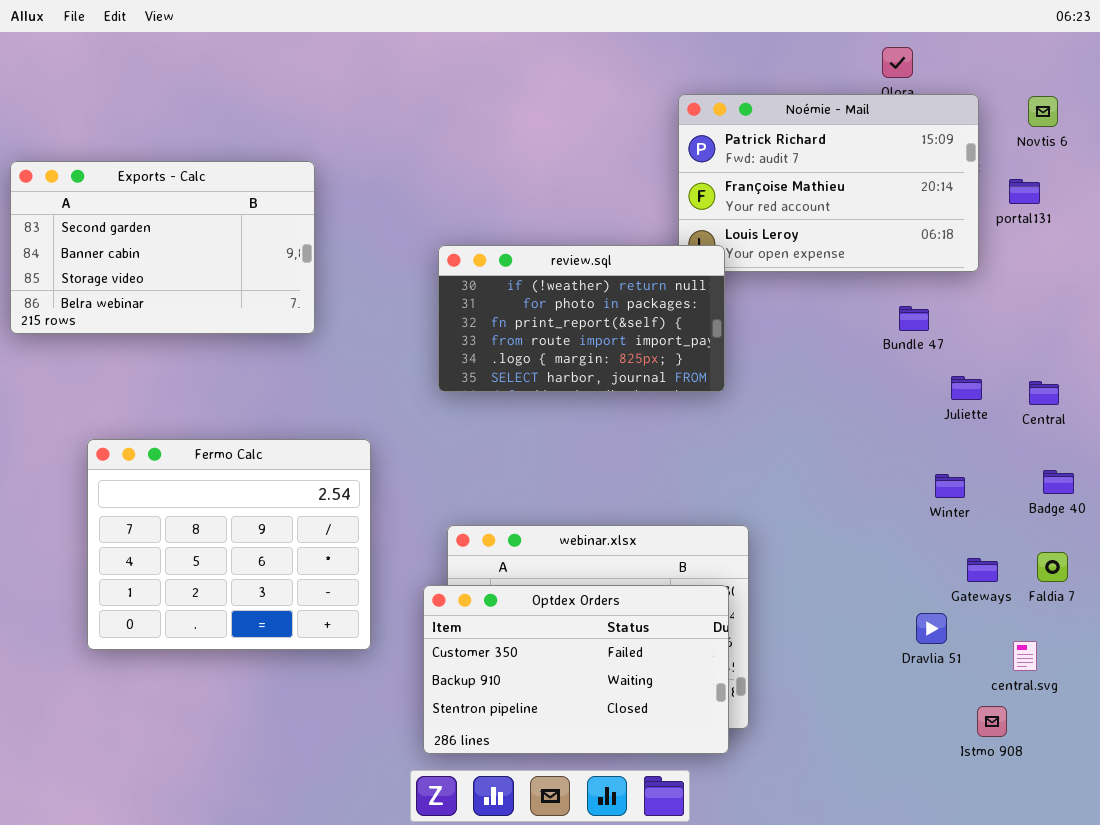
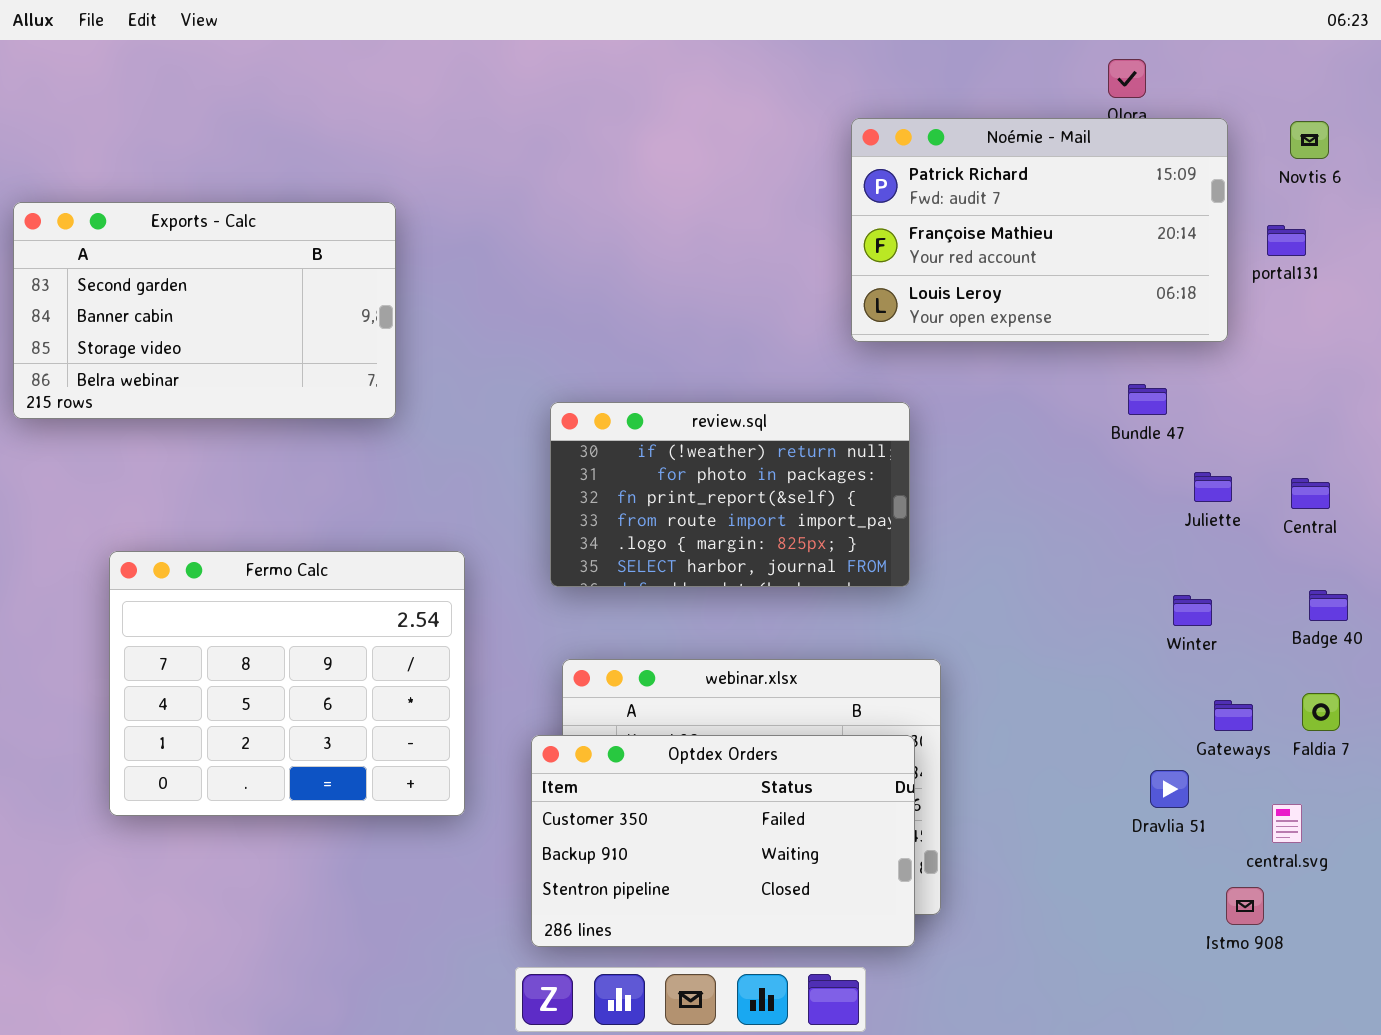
review.sql: [438,245,725,392] -> [550,402,910,587], moved

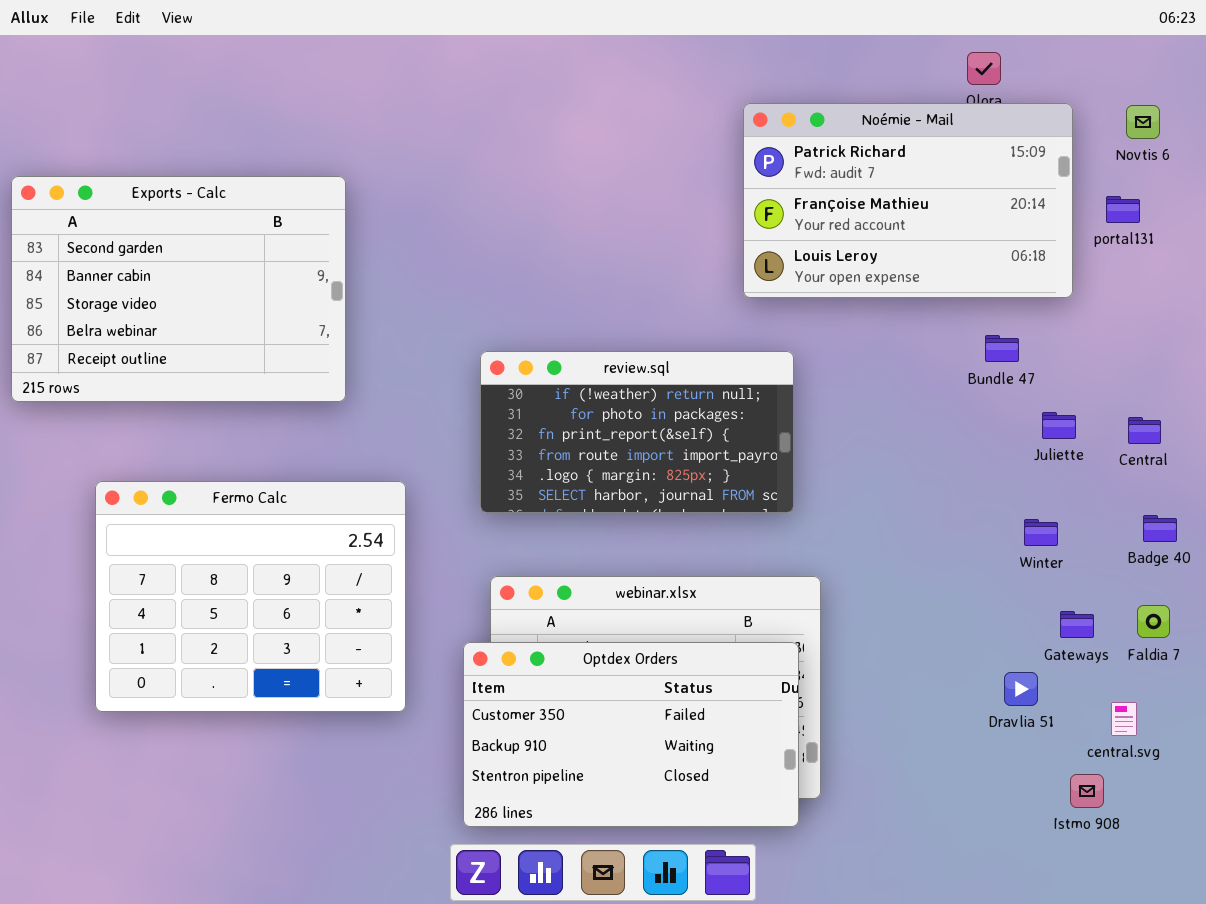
Exports - Calc: [13,202,396,419] -> [11,176,346,402], resized

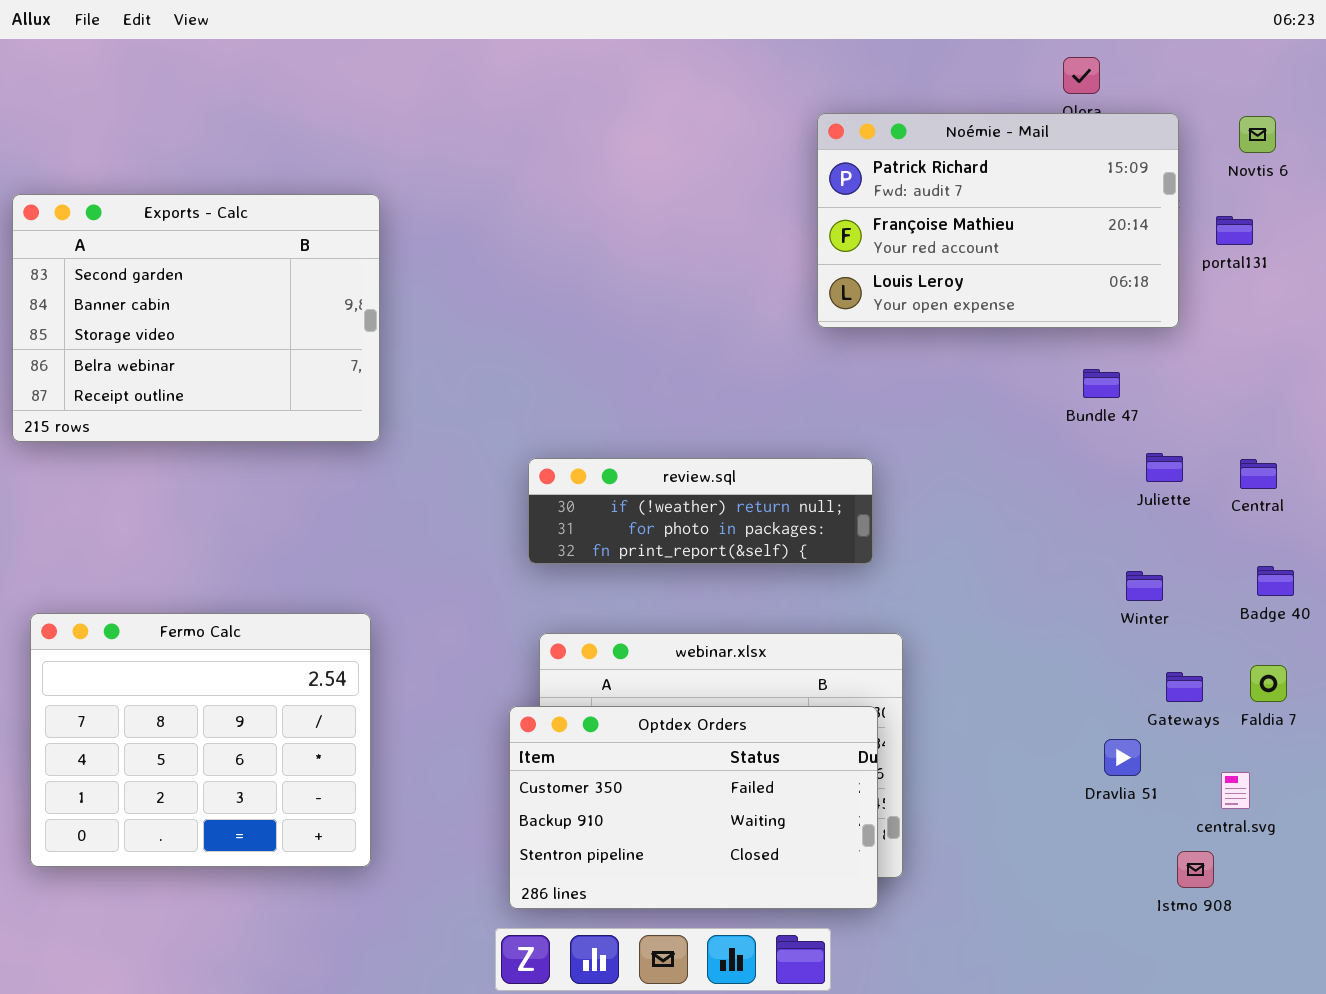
review.sql: [480,351,794,513] -> [528,458,873,564], resized
Fermo Calc: [95,481,406,712] -> [30,613,371,867], moved

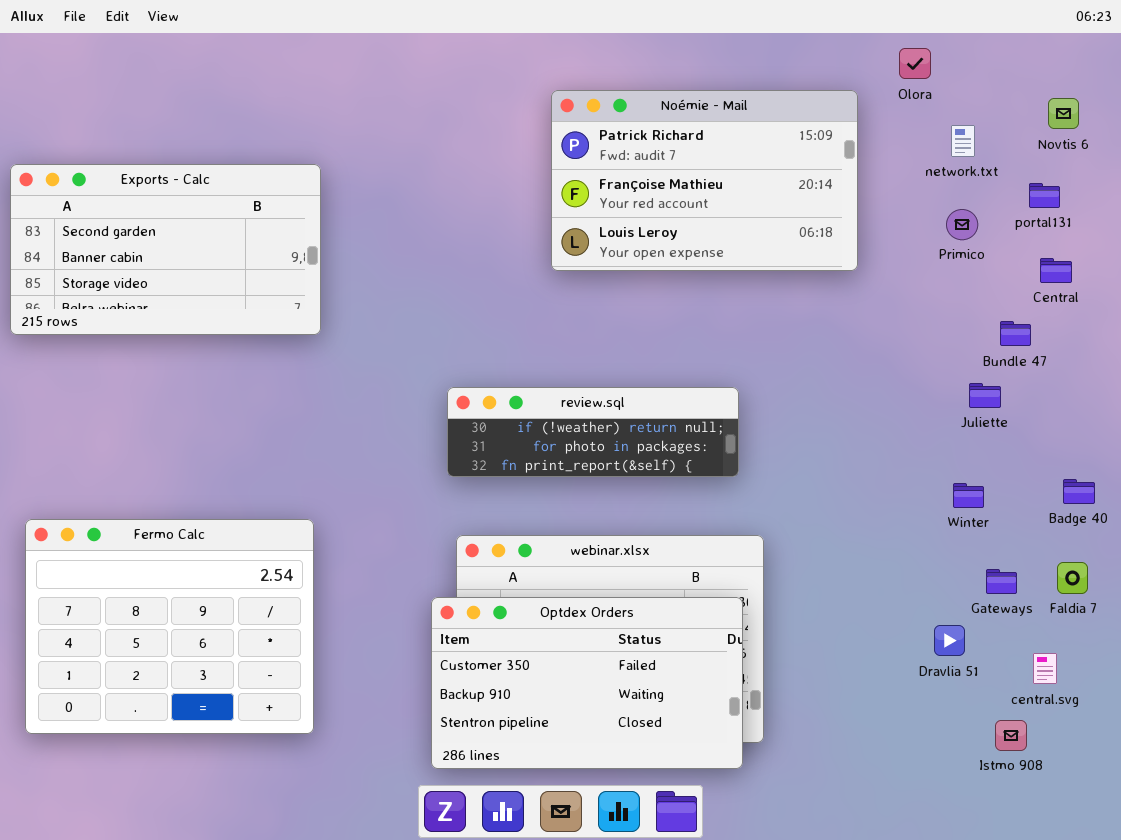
Noémie - Mail: [817,113,1179,328] -> [551,90,858,271], moved
Exports - Calc: [12,194,380,442] -> [10,164,321,335], resized
Bundle 47: [1083,369,1120,398] -> [1000,321,1031,346], moved
Central: [1240,459,1277,489] -> [1040,258,1072,283], moved

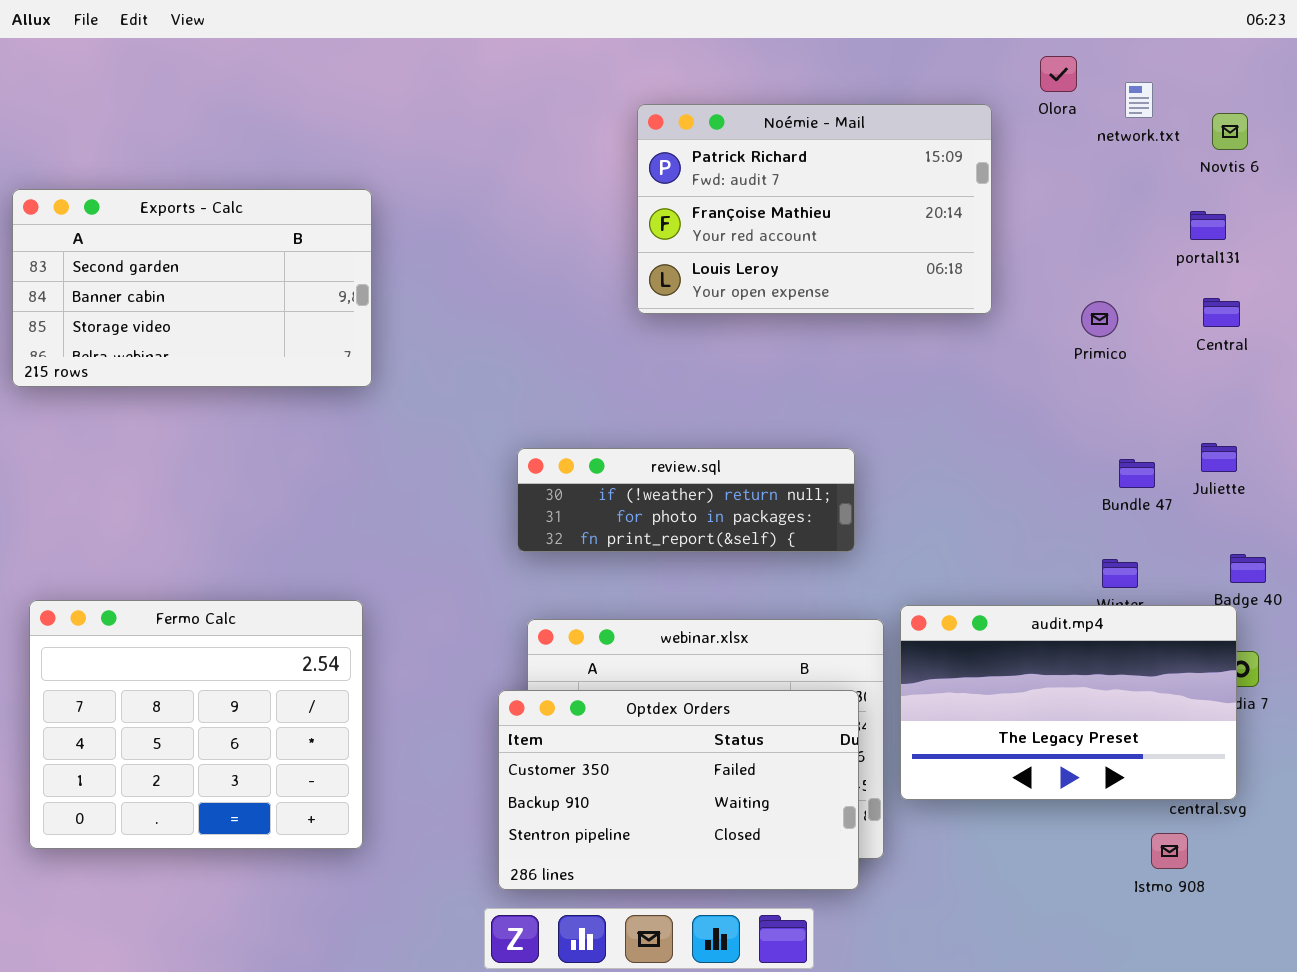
network.txt: [951,125,975,157] -> [1125,82,1153,118], moved
Primico: [946,209,978,240] -> [1081,301,1118,337], moved
Bundle 47: [1000,321,1031,346] -> [1119,459,1155,488], moved
Juliette: [969,383,1001,408] -> [1201,443,1237,472], moved
audit.mp4: none -> [900,605,1237,800], opened

